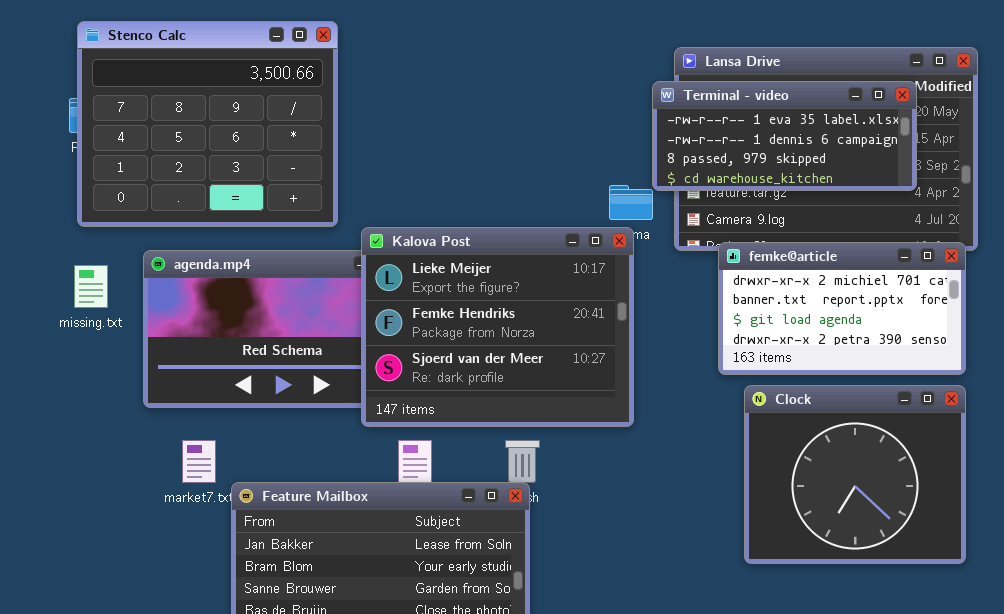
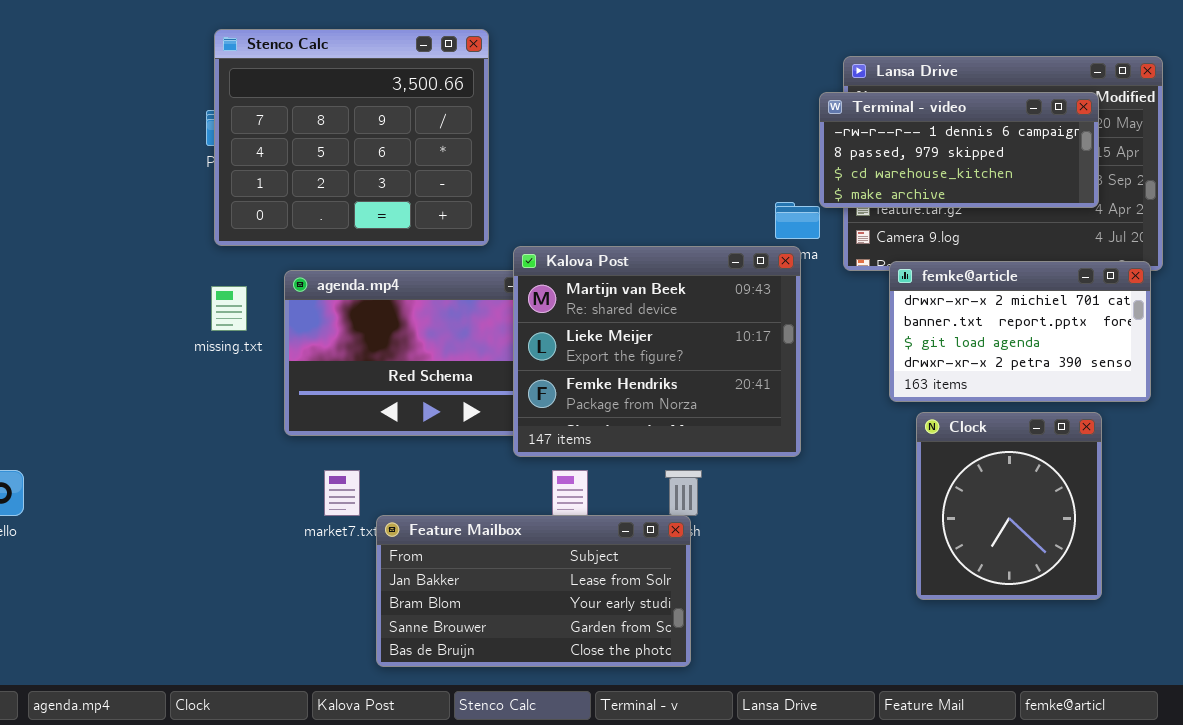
Terminal - video: [652,81,917,191] -> [819,92,1099,208], scrolled down 1 row
Kalova Post: [361,227,634,427] -> [513,246,801,457], scrolled up 1 row
Clock: [744,385,966,564] -> [916,412,1102,600], resized

